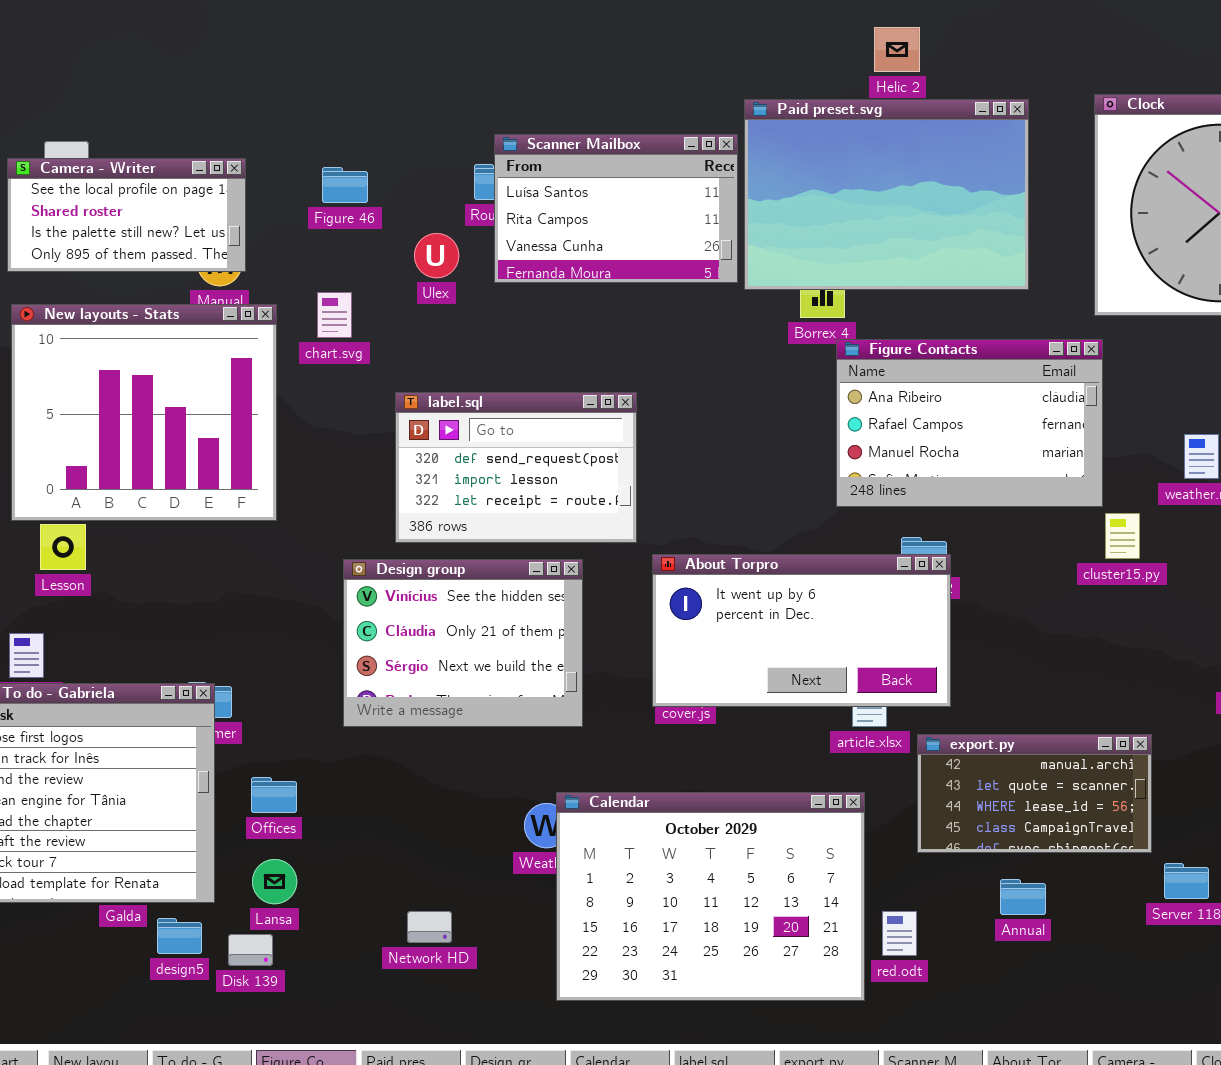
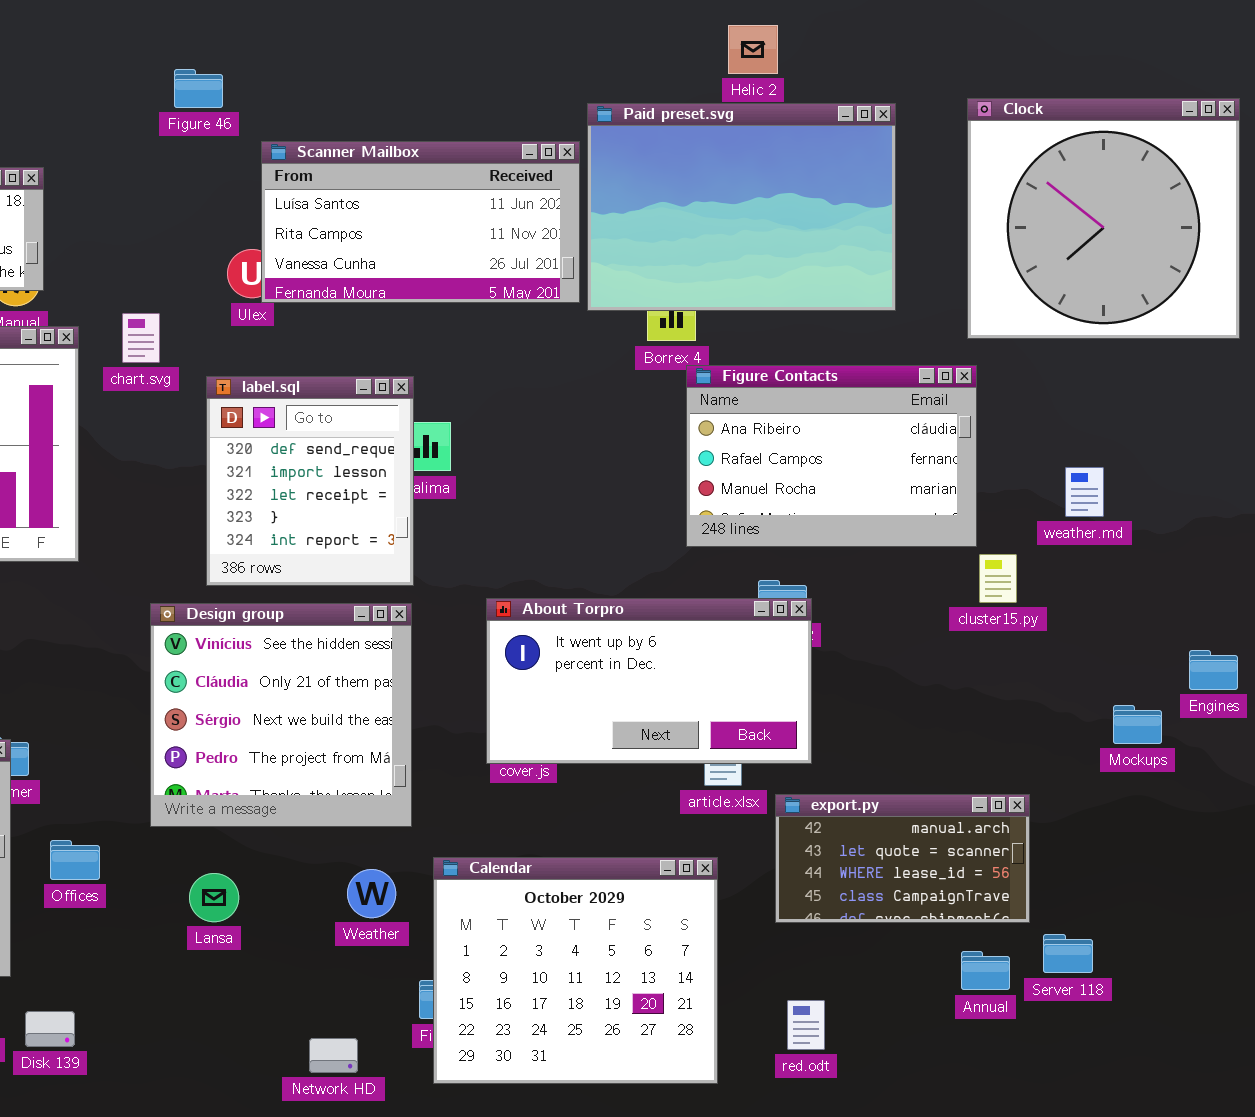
Scanner Mailbox: [494,134,738,283] -> [261,141,580,303], resized
Figure 46: [322,167,368,203] -> [174,69,223,108], moved
label.sql: [395,392,637,543] -> [206,376,414,586], resized
Design group: [343,559,583,727] -> [150,603,412,827], resized
Calendar: [556,792,865,1001] -> [433,857,718,1084], resized
Lansa: [252,859,297,904] -> [189,873,239,922], moved
Annual: [1000,879,1046,915] -> [961,951,1010,990], moved
Network HD: [407,911,452,943] -> [309,1038,358,1073], moved
red.odt: [882,911,917,956] -> [787,1000,825,1050], moved

